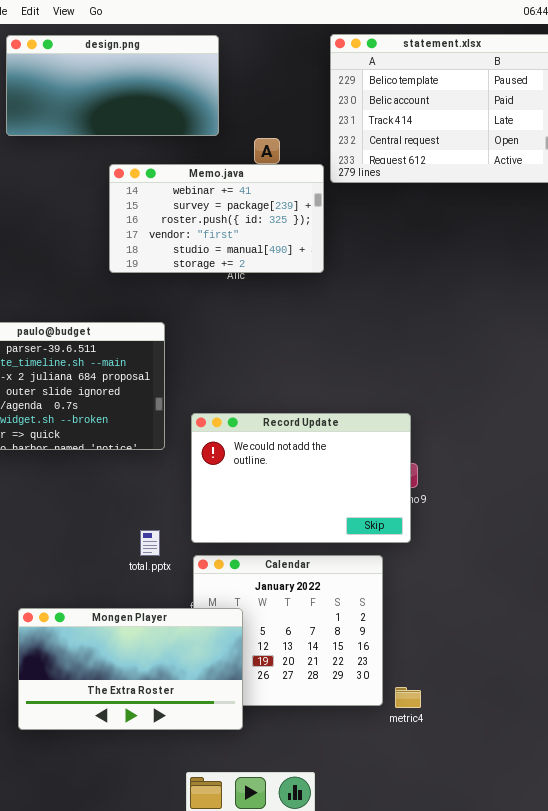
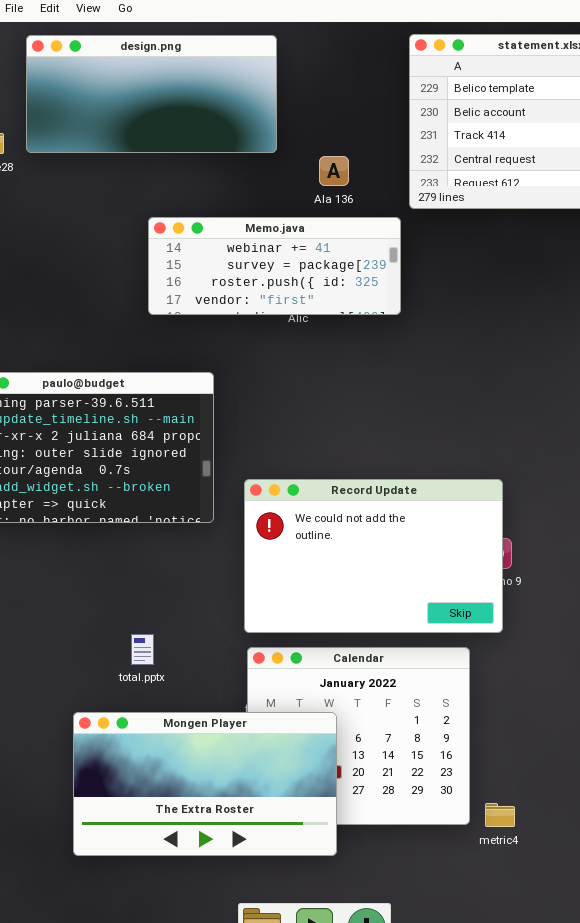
Memo.java: [109,164,324,273] -> [148,217,401,315], resized
total.pptx: [140,530,160,556] -> [131,634,154,665], moved
Mongen Player: [18,608,243,730] -> [73,712,337,856], moved

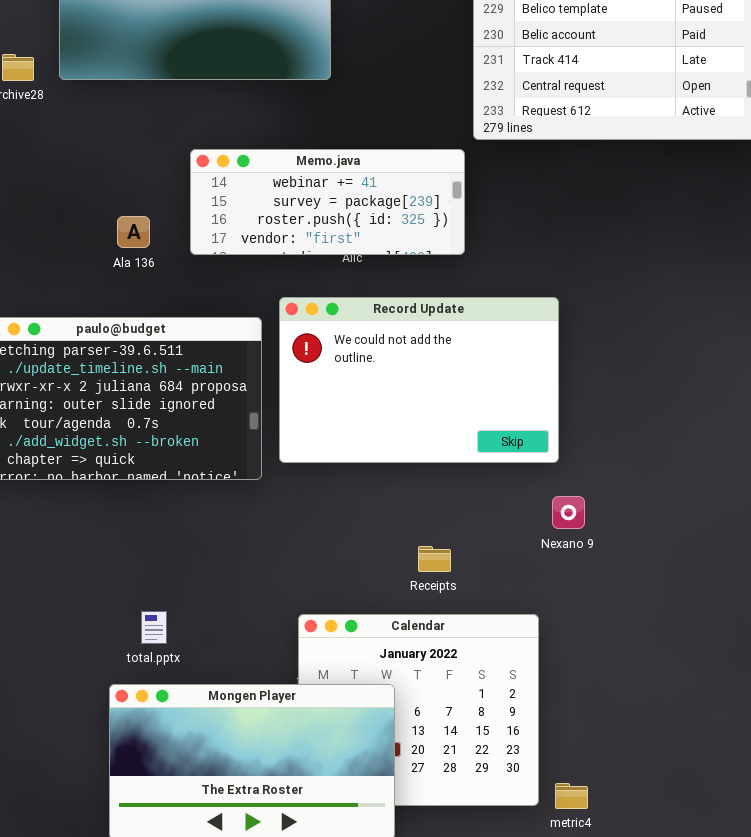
Ala 136: [319,156,349,186] -> [117,216,150,248], moved
Record Update: [244,479,503,633] -> [279,297,559,463], moved
total.pptx: [131,634,154,665] -> [141,611,167,644], moved

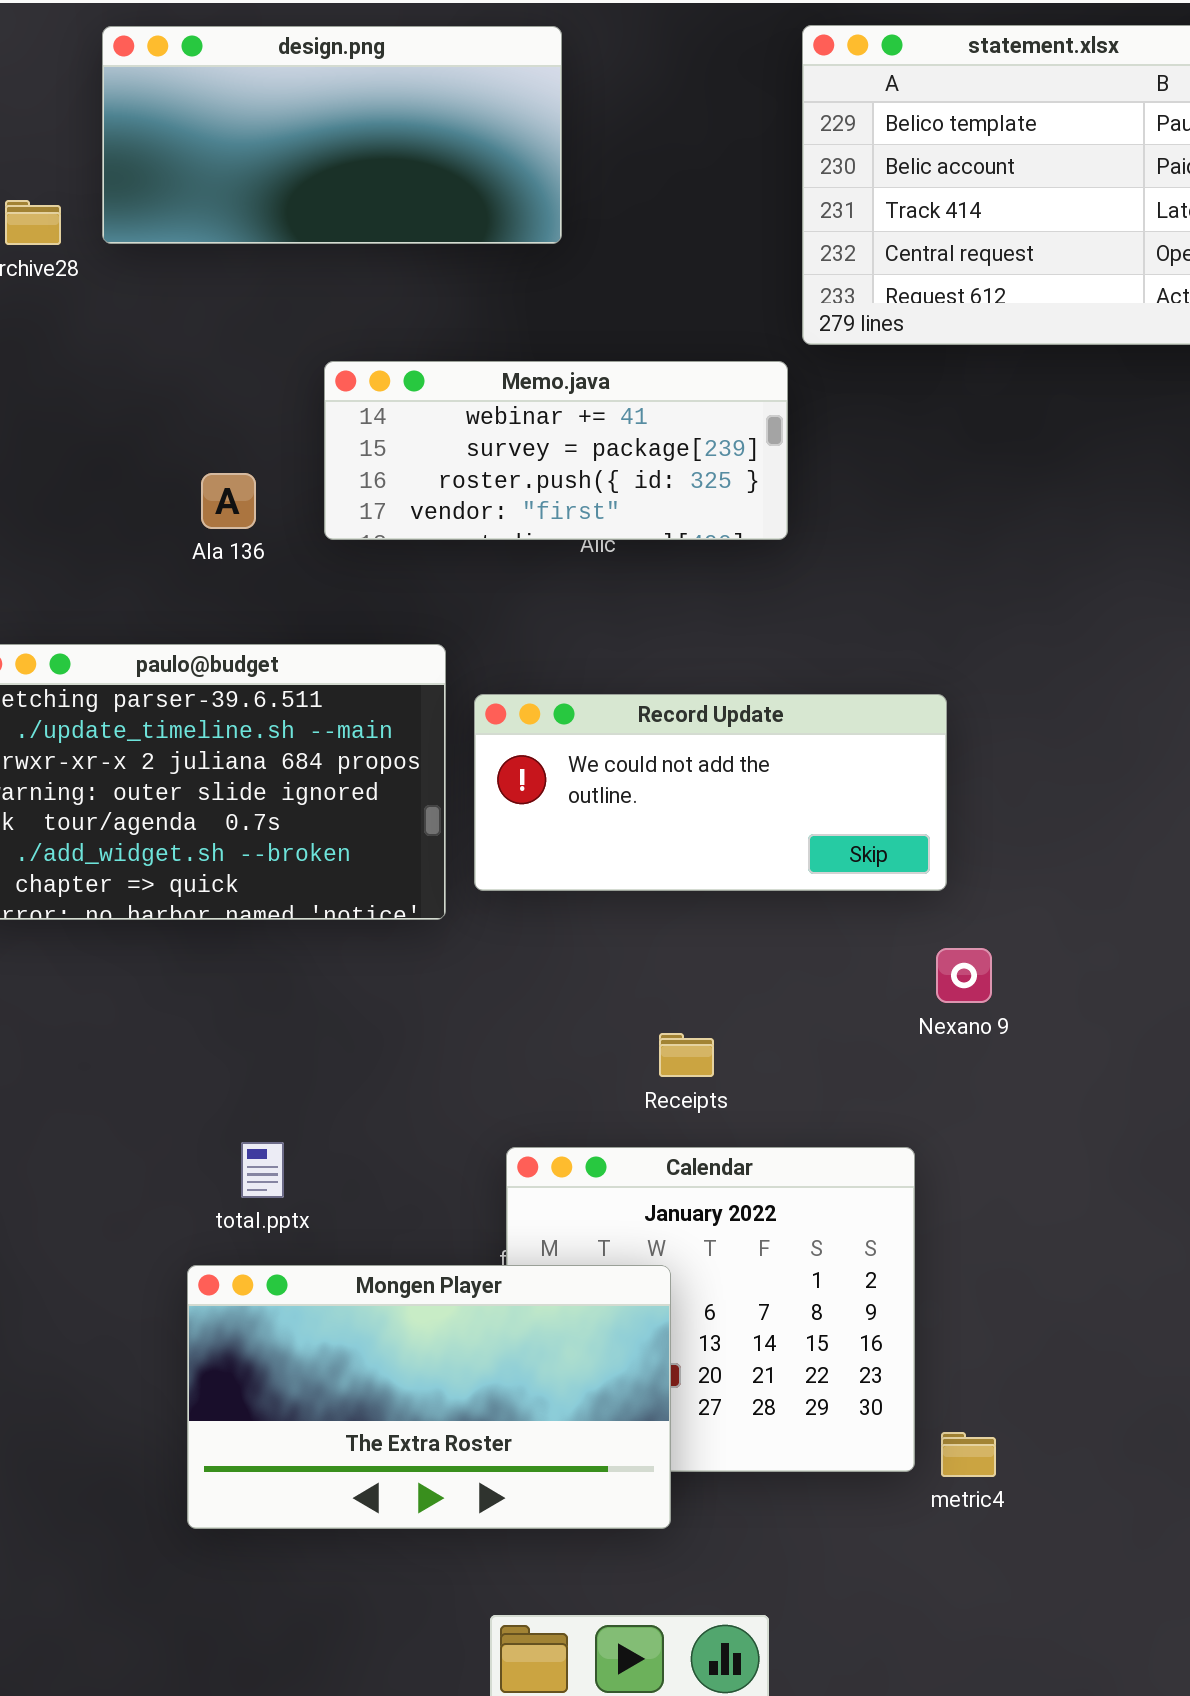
Record Update: [279,297,559,463] -> [474,694,947,891], resized
Receipts: [418,546,451,572] -> [659,1033,714,1077], moved

